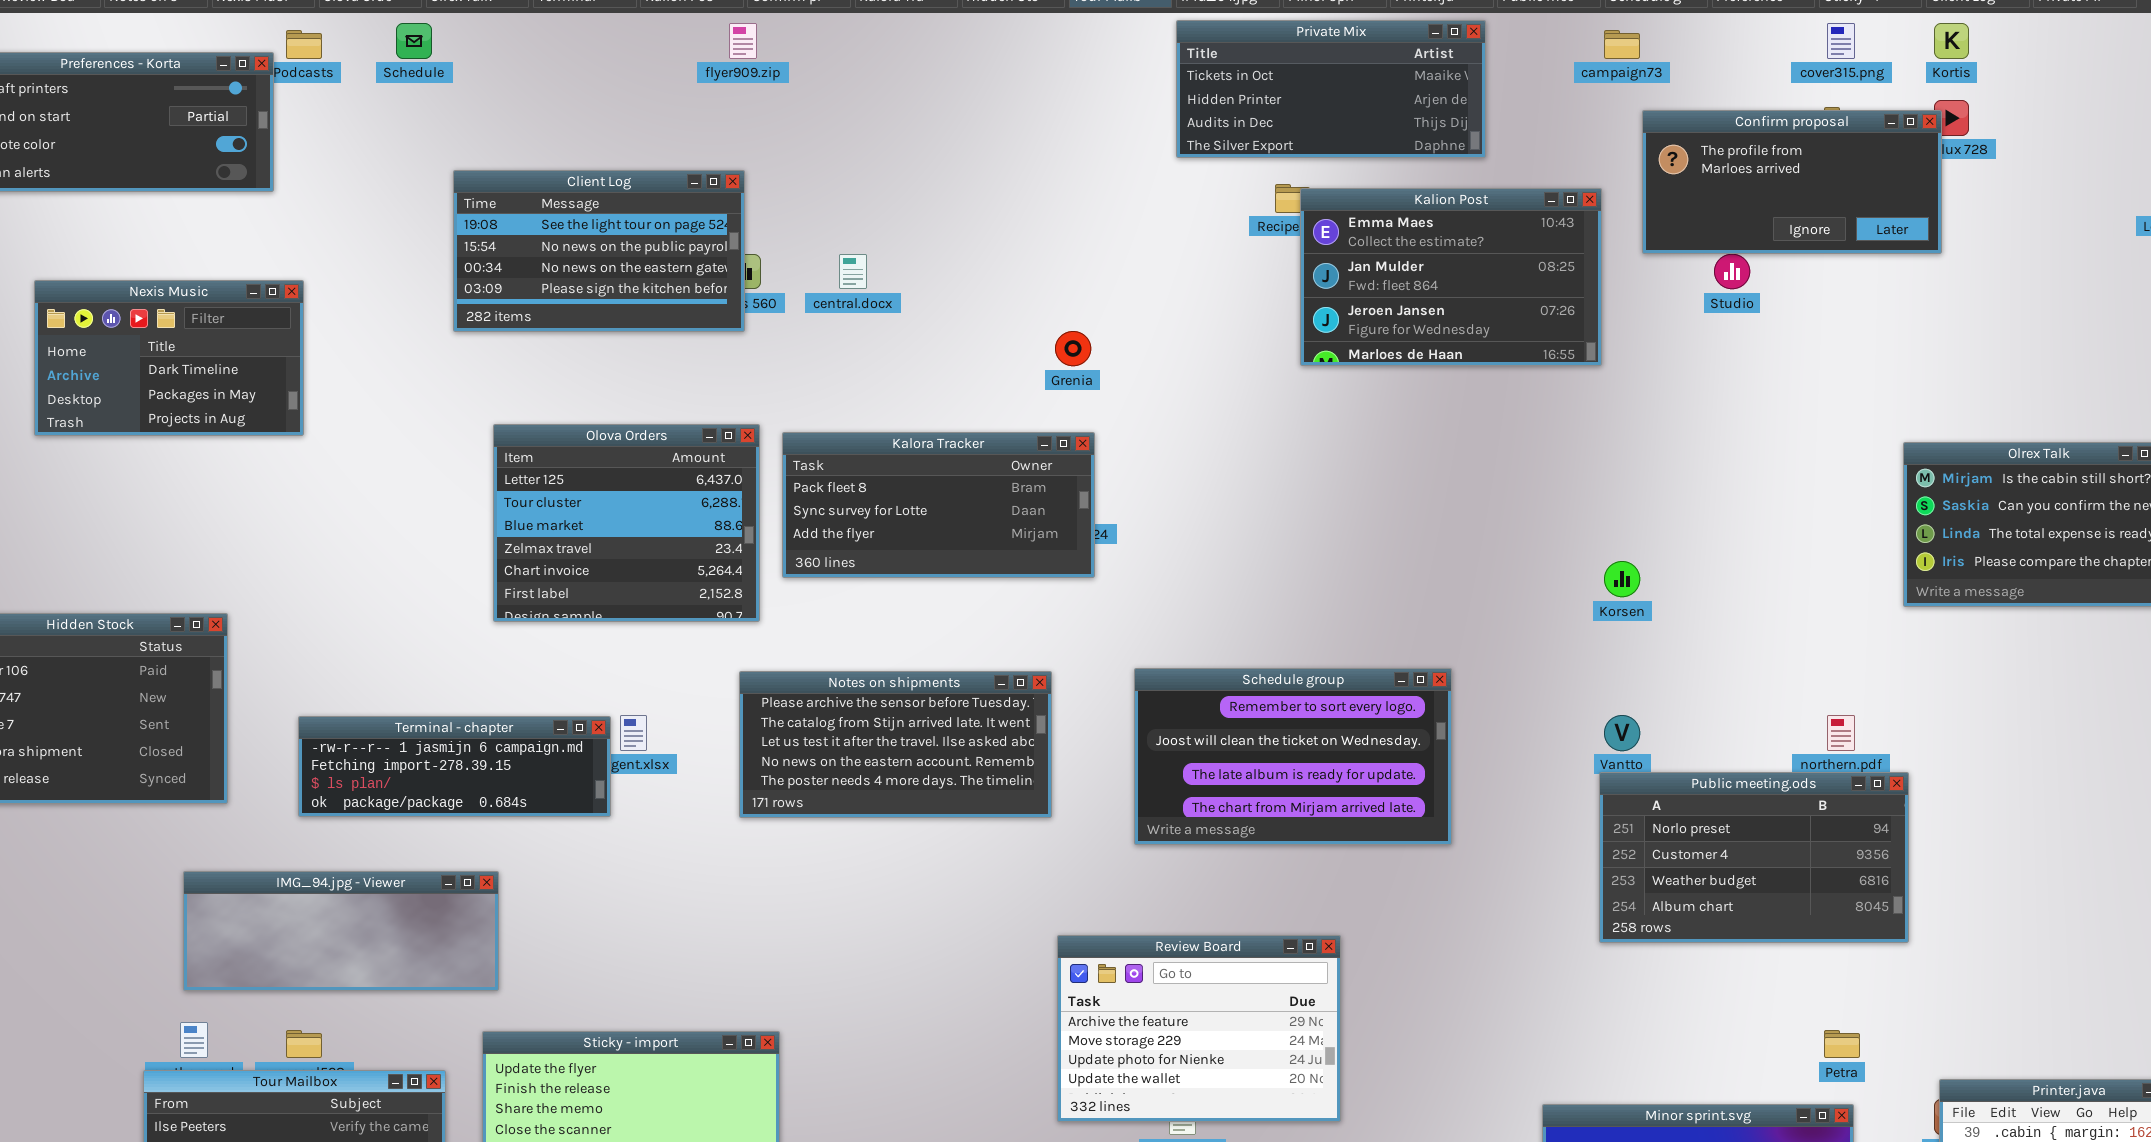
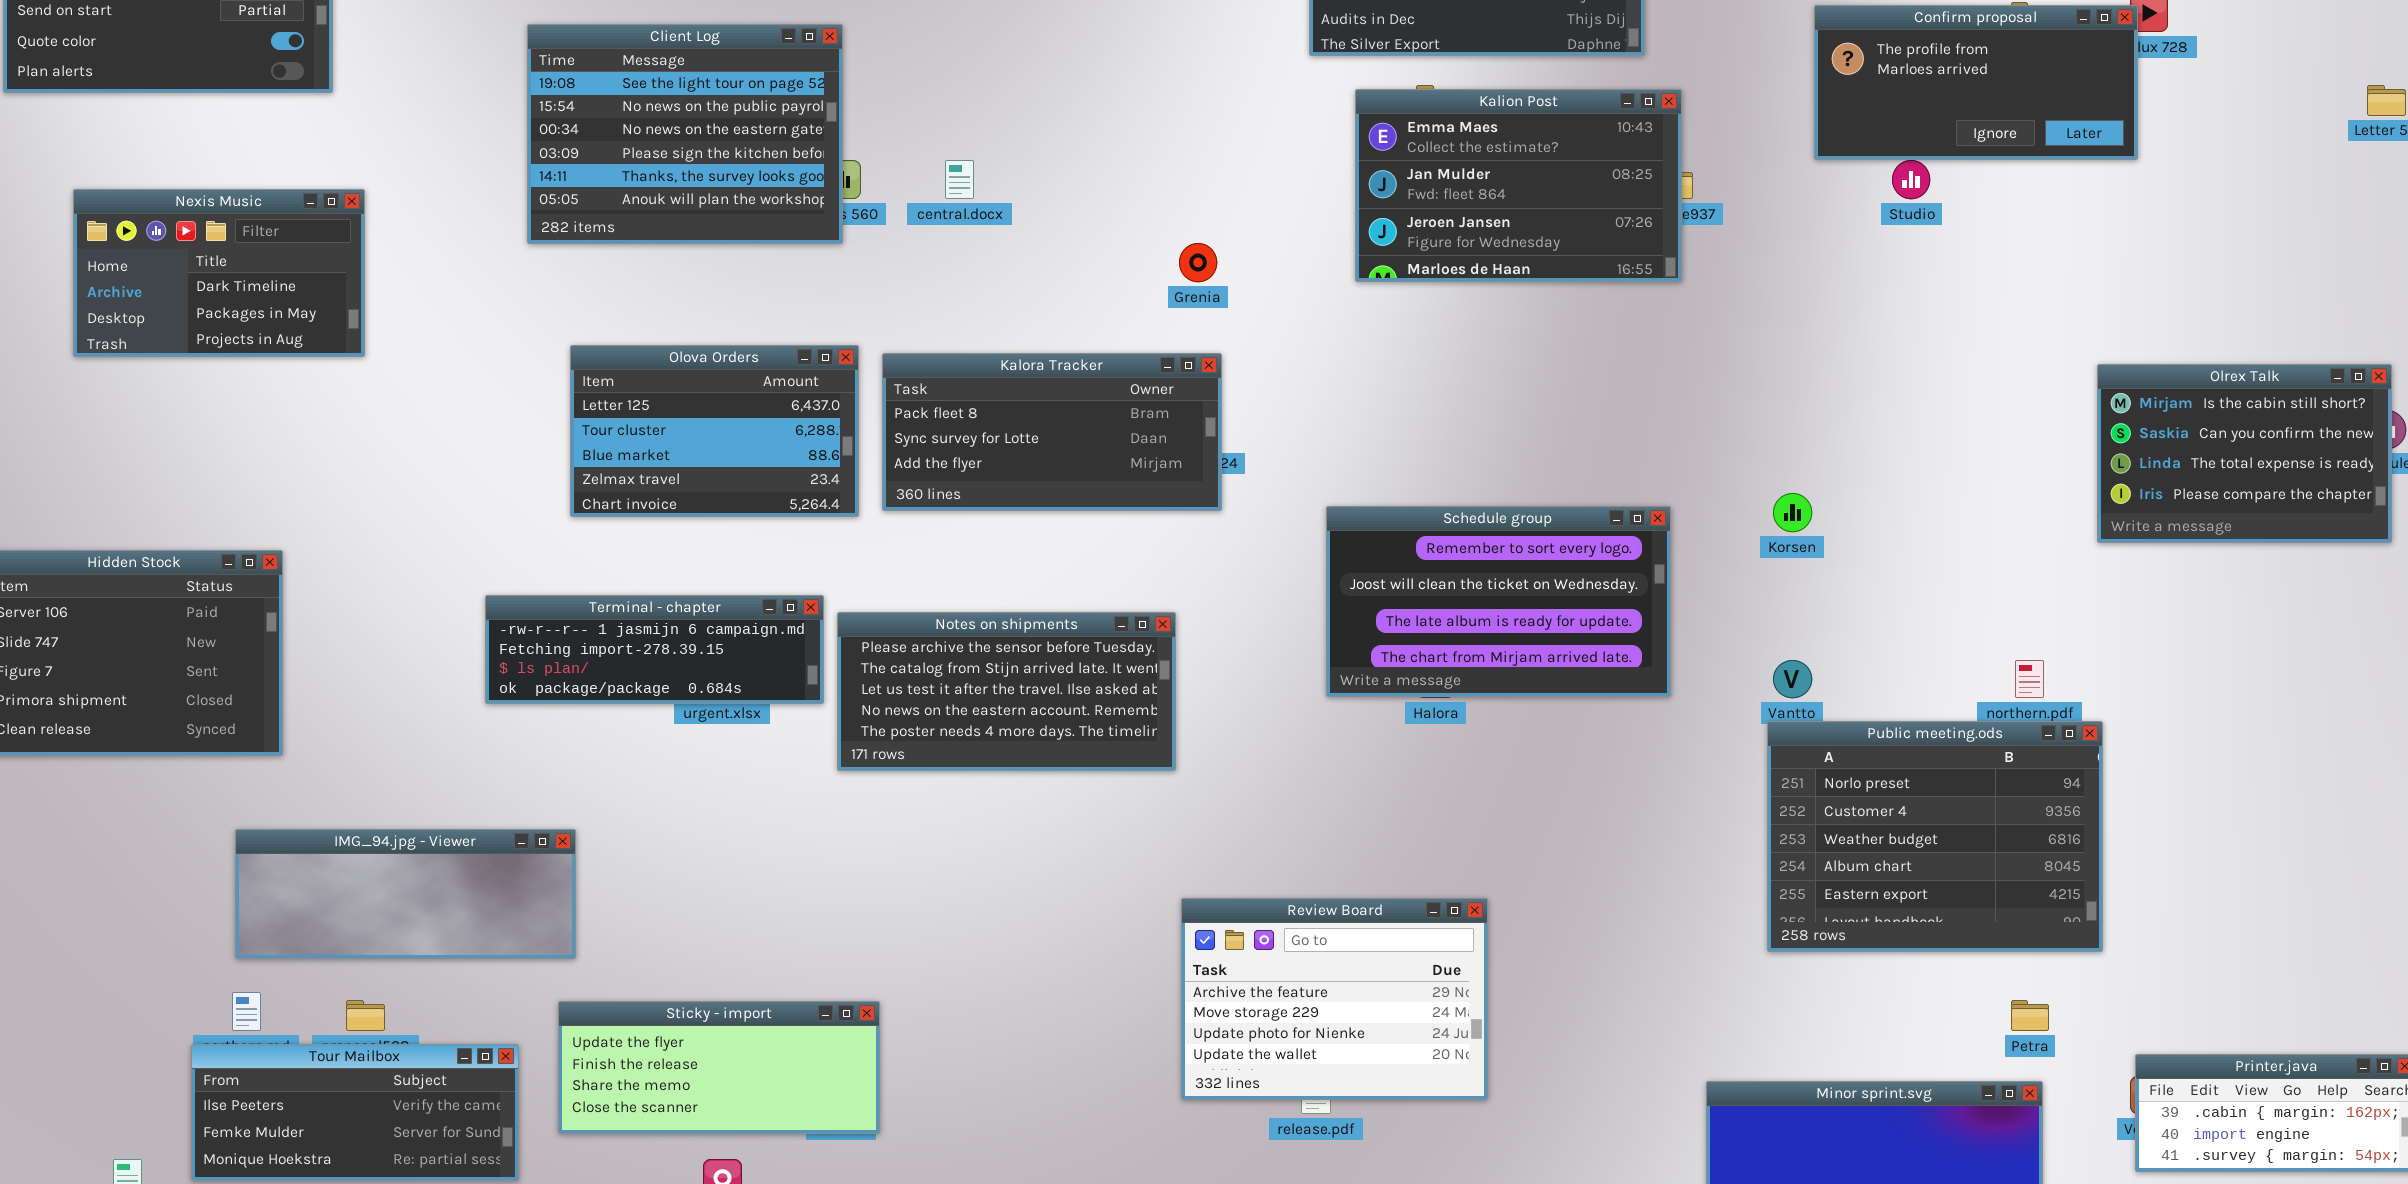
Client Log: [453,170,745,332] -> [527,24,843,244], resized
Kalion Post: [1300,188,1602,366] -> [1355,89,1682,282], moved
Olova Orders: [493,424,760,622] -> [570,345,859,517], resized
Schedule group: [1134,668,1452,845] -> [1326,506,1671,697], moved
Terminal - chapter: [298,716,611,817] -> [485,595,824,704], moved
Public meeting.ods: [1599,772,1909,943] -> [1767,721,2103,952], resized

